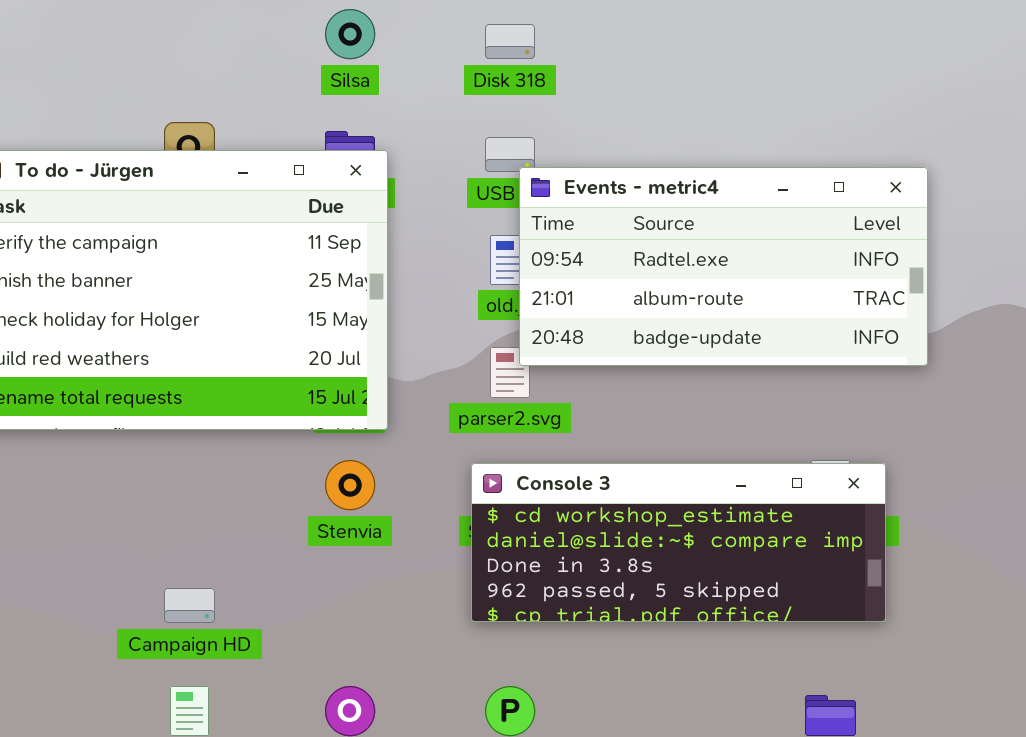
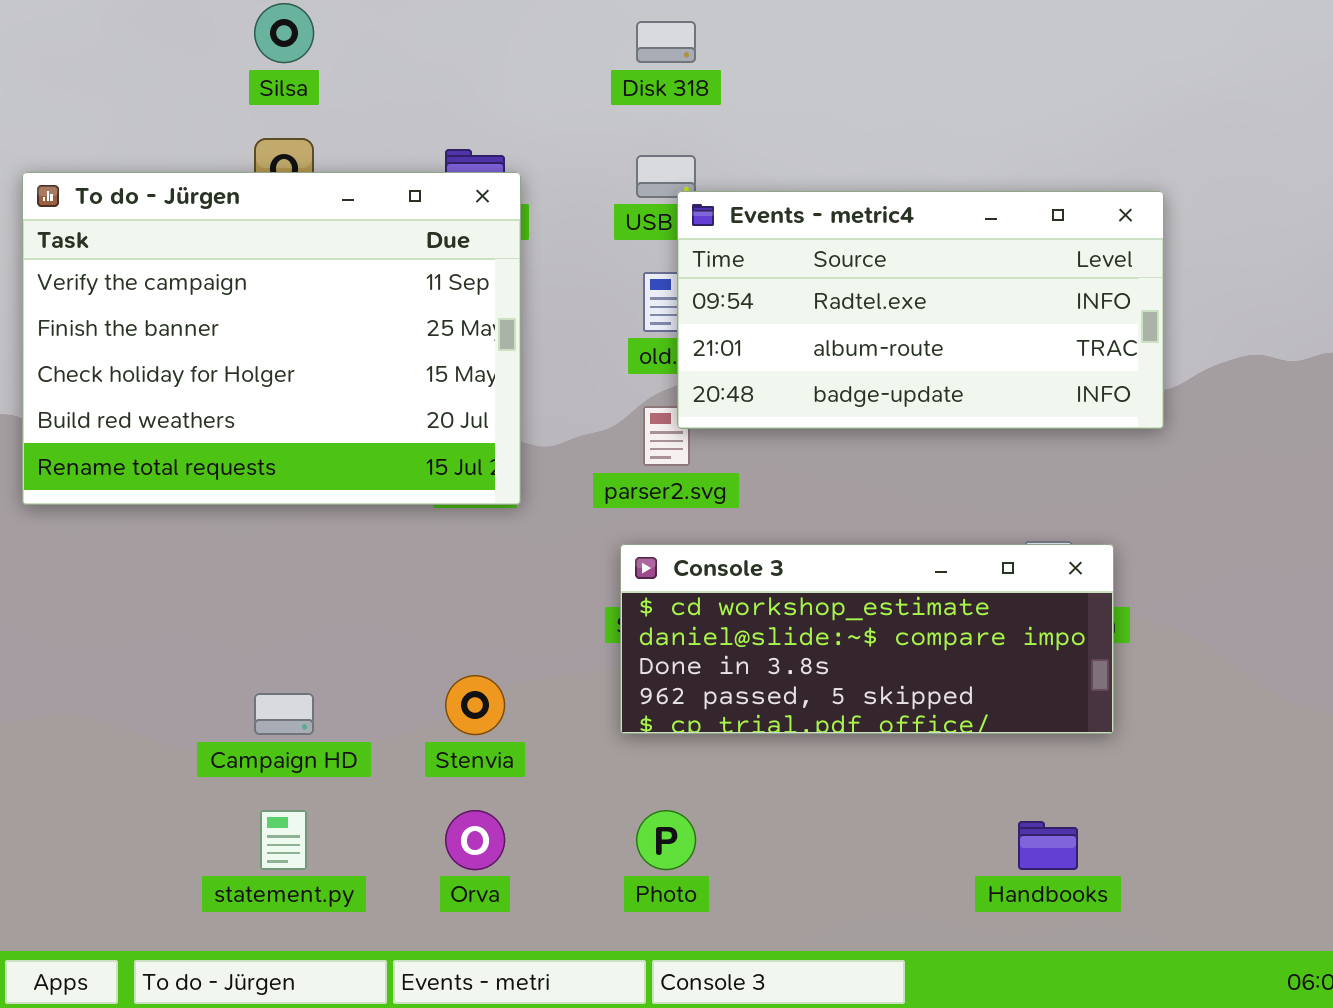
Silsa: [325,9,375,59] -> [254,3,314,63], moved
Stenvia: [325,460,375,510] -> [445,675,505,735], moved

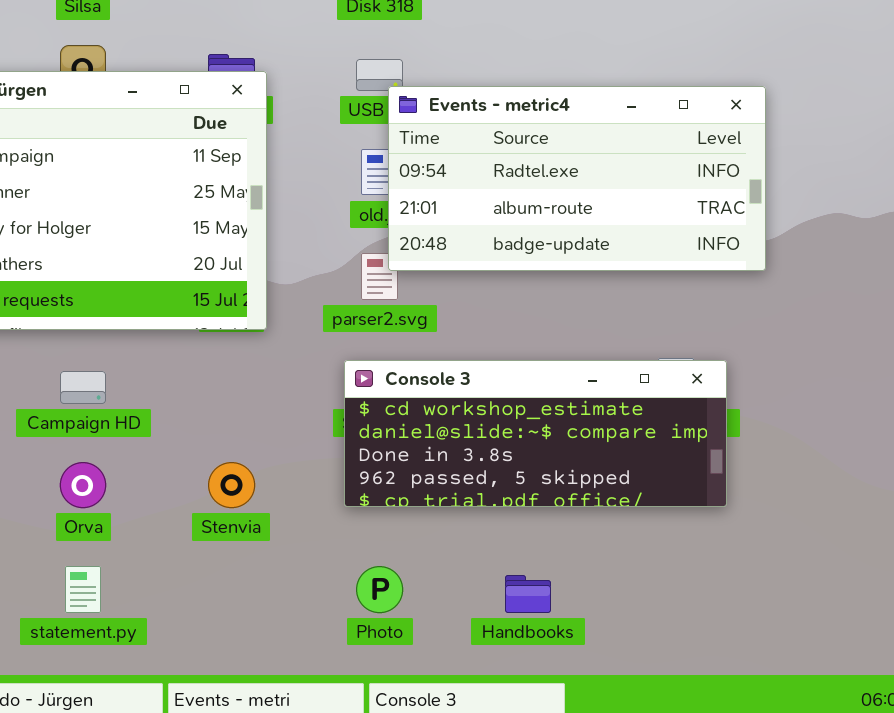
Campaign HD: [254,693,314,735] -> [60,371,106,404], moved
Orva: [445,810,505,870] -> [60,462,106,508], moved
Handbooks: [1018,821,1078,870] -> [505,575,551,613], moved

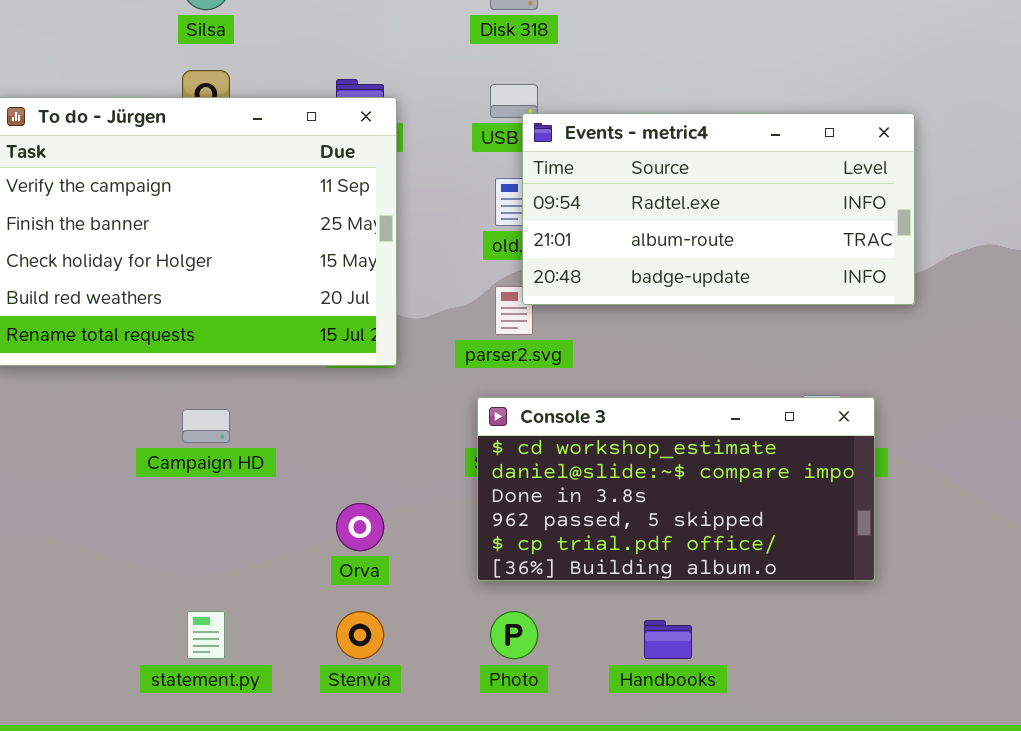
Console 3: [344,360,727,507] -> [477,397,875,581], resized
Orva: [60,462,106,508] -> [336,503,384,551], moved
Stenvia: [208,462,255,508] -> [336,611,384,659], moved

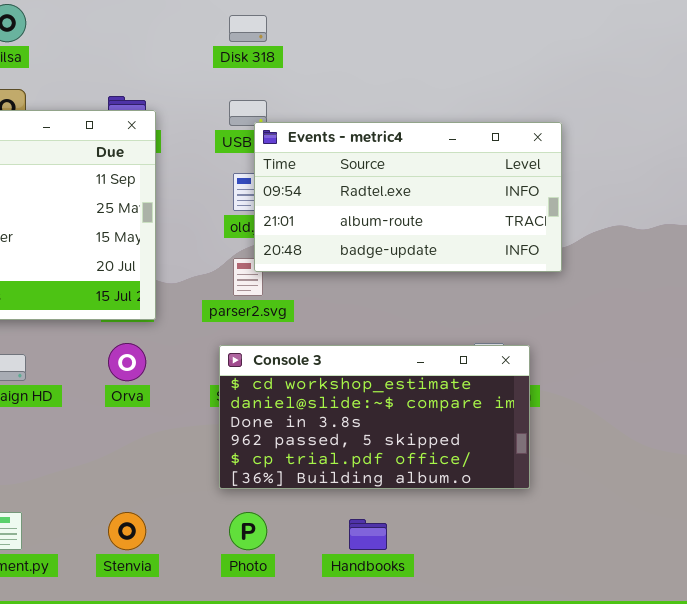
Orva: [336,503,384,551] -> [108,343,146,381], moved

